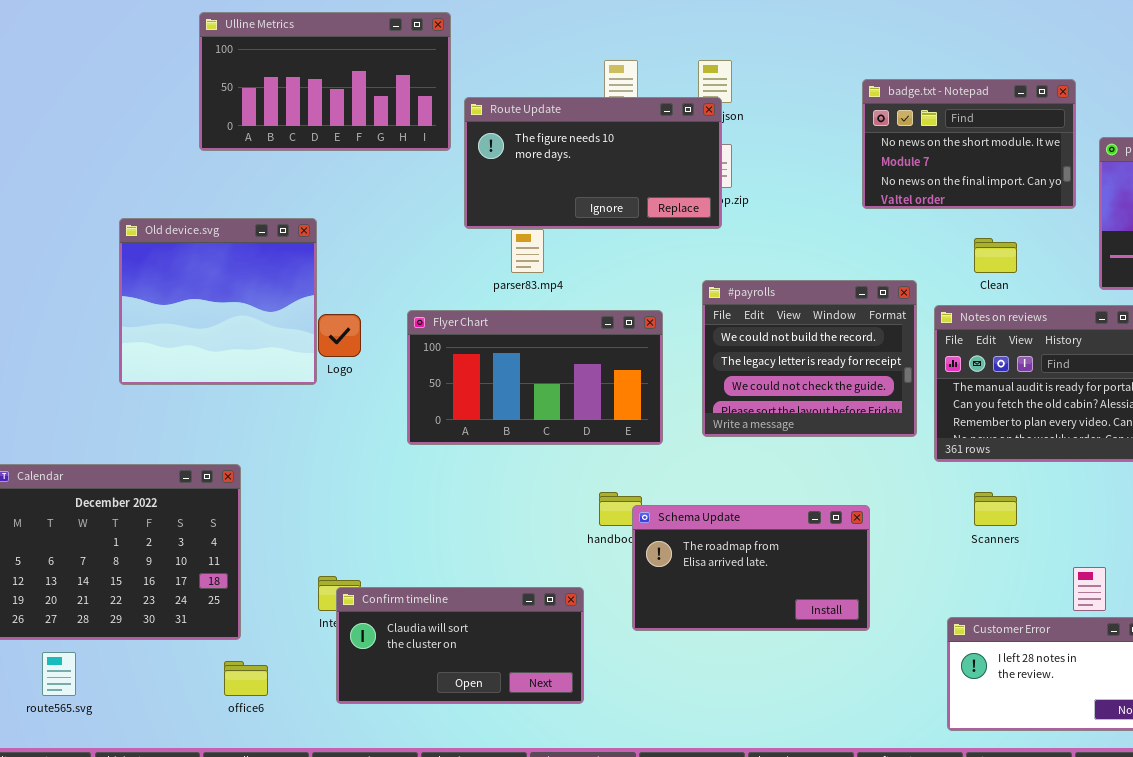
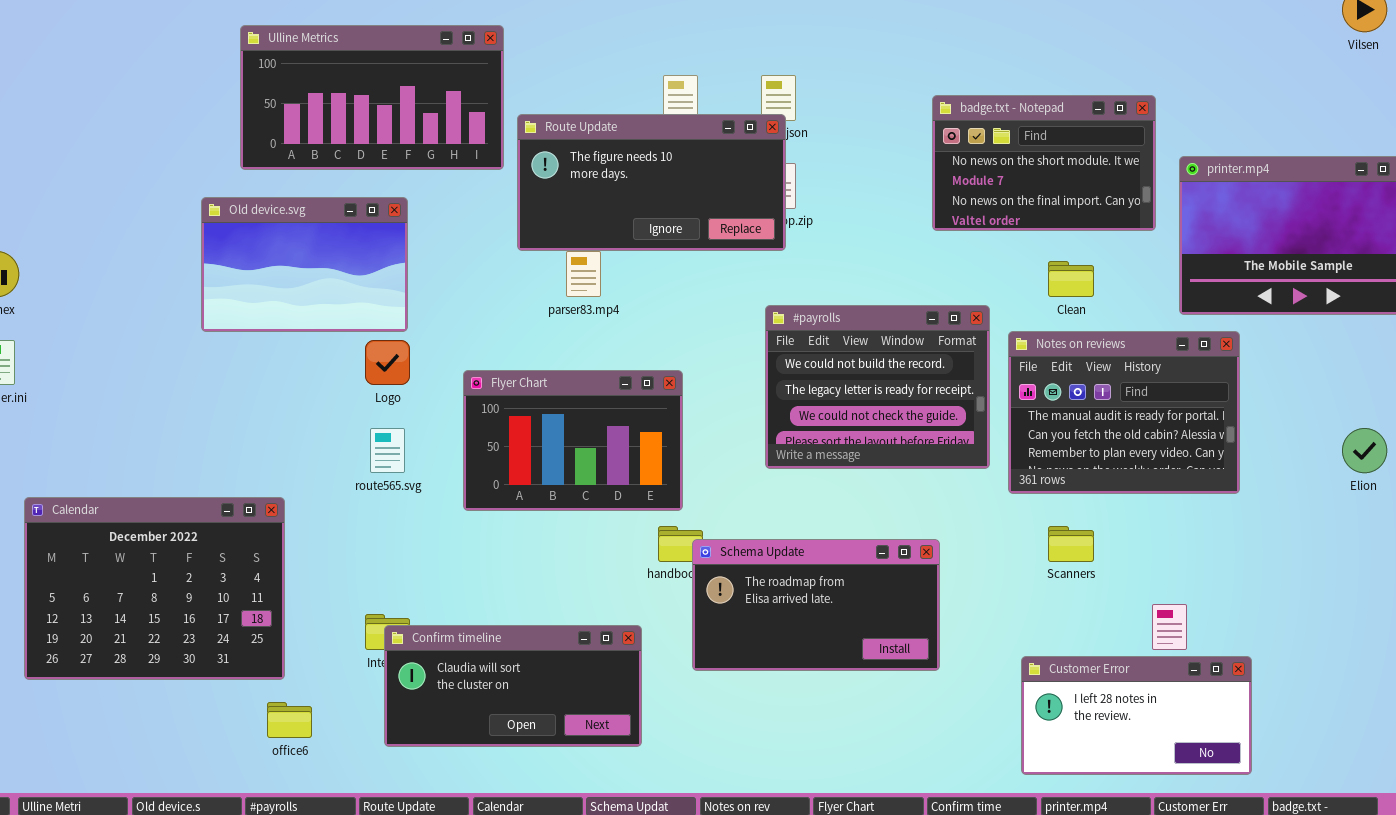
Old device.svg: [119,218,317,385] -> [201,197,408,332], moved, resized
Flyer Chart: [407,310,663,445] -> [463,370,683,511], moved, resized
route565.svg: [42,652,76,696] -> [370,428,405,473], moved

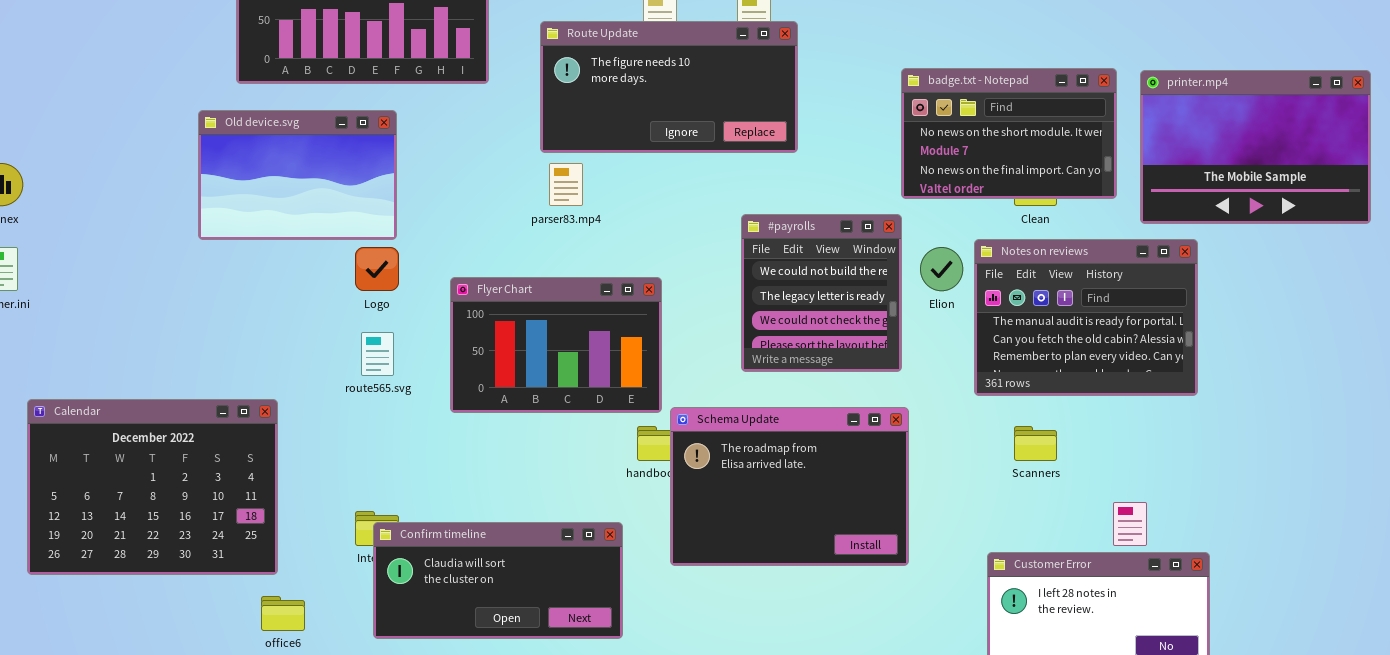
badge.txt - Notepad: [932,95,1156,231] -> [901,68,1117,199], moved
Route Update: [517,114,786,251] -> [540,21,798,153], moved
#payrolls: [765,305,990,469] -> [741,214,902,372], resized
Elion: [1342,428,1387,473] -> [920,247,963,291], moved
Schema Update: [692,539,940,671] -> [670,407,909,566], resized

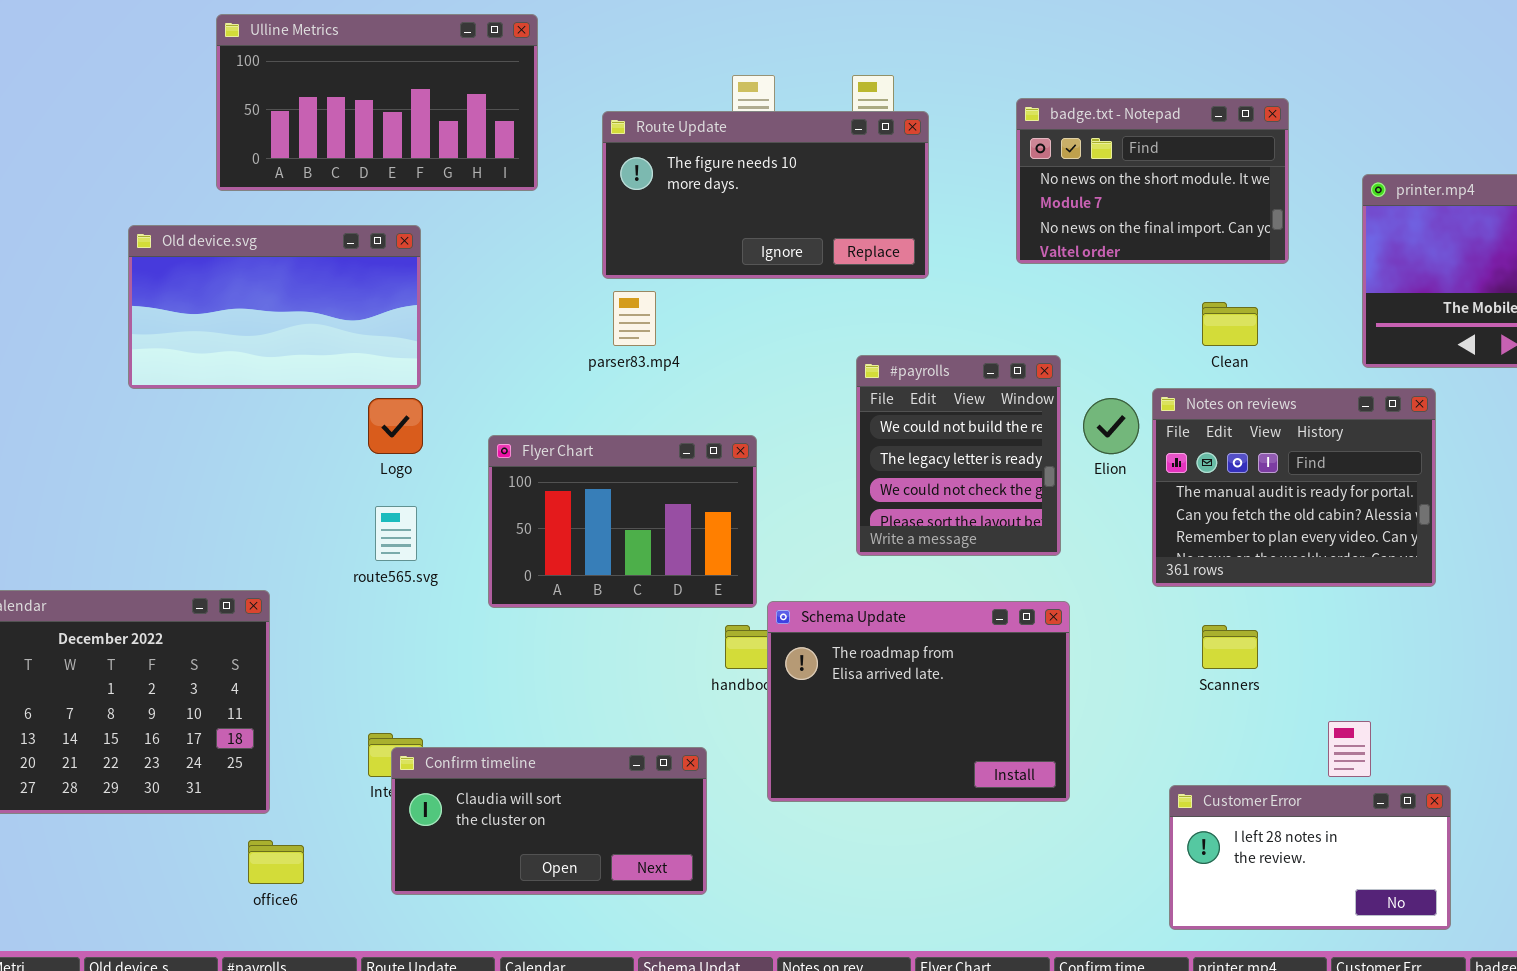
badge.txt - Notepad: [901,68,1117,199] -> [1016,98,1289,264], moved
Old device.svg: [198,110,397,240] -> [128,225,421,389], resized

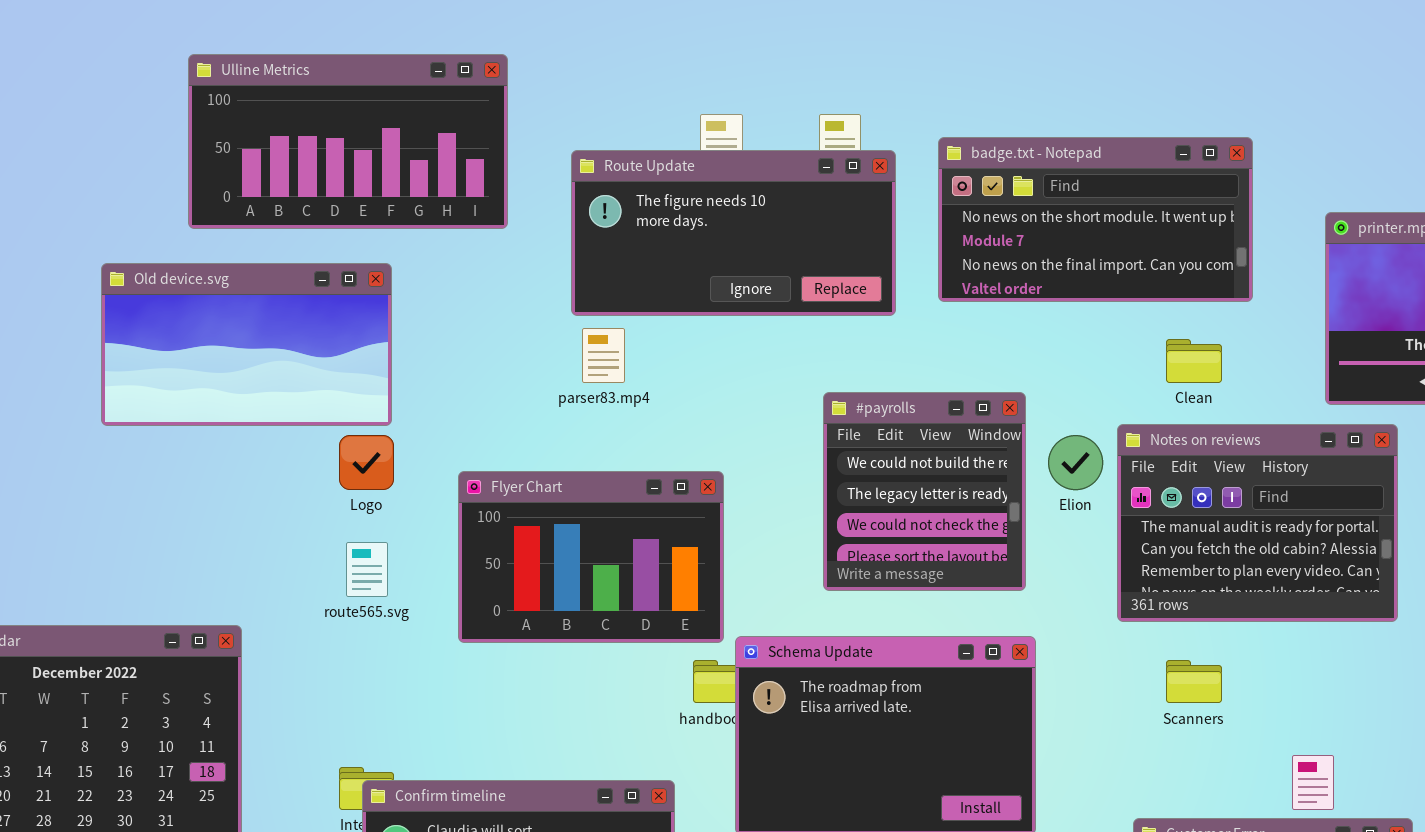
badge.txt - Notepad: [1016,98,1289,264] -> [938,137,1253,302], resized

